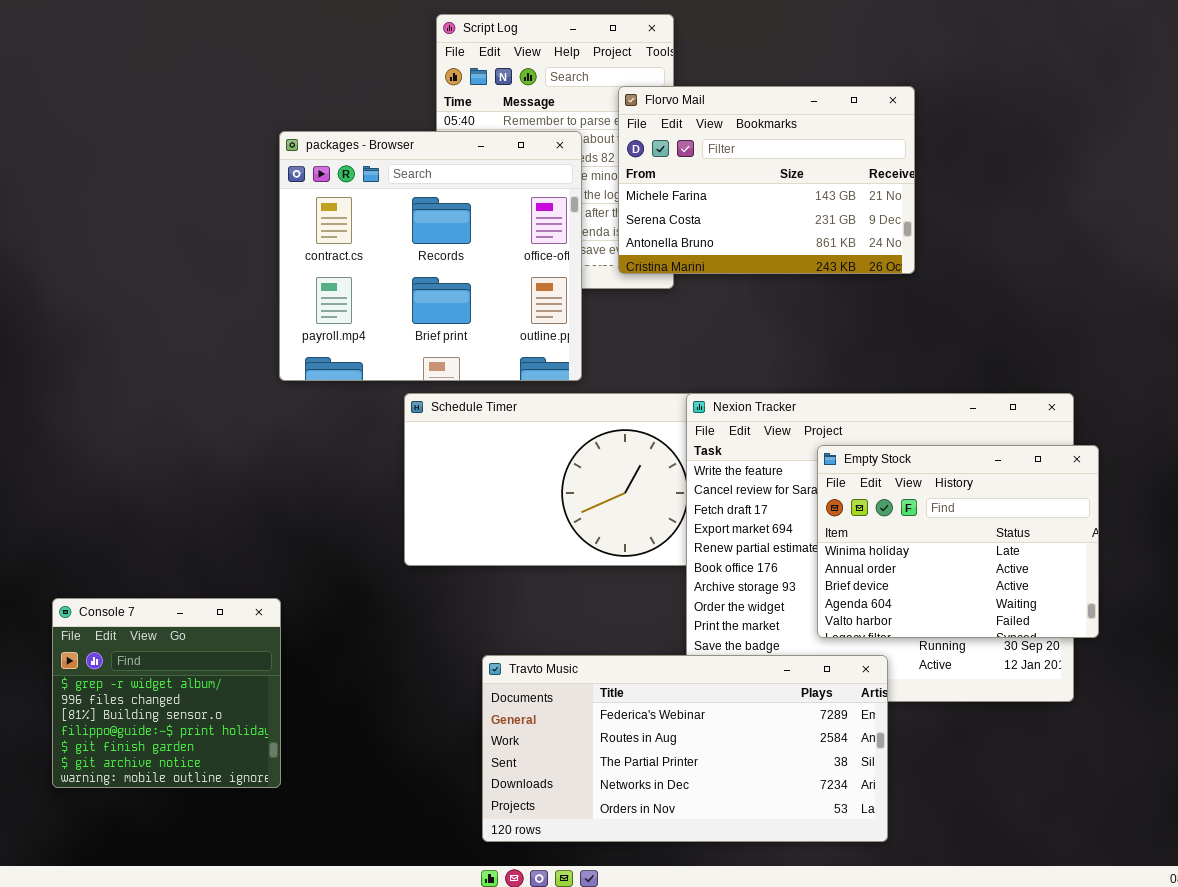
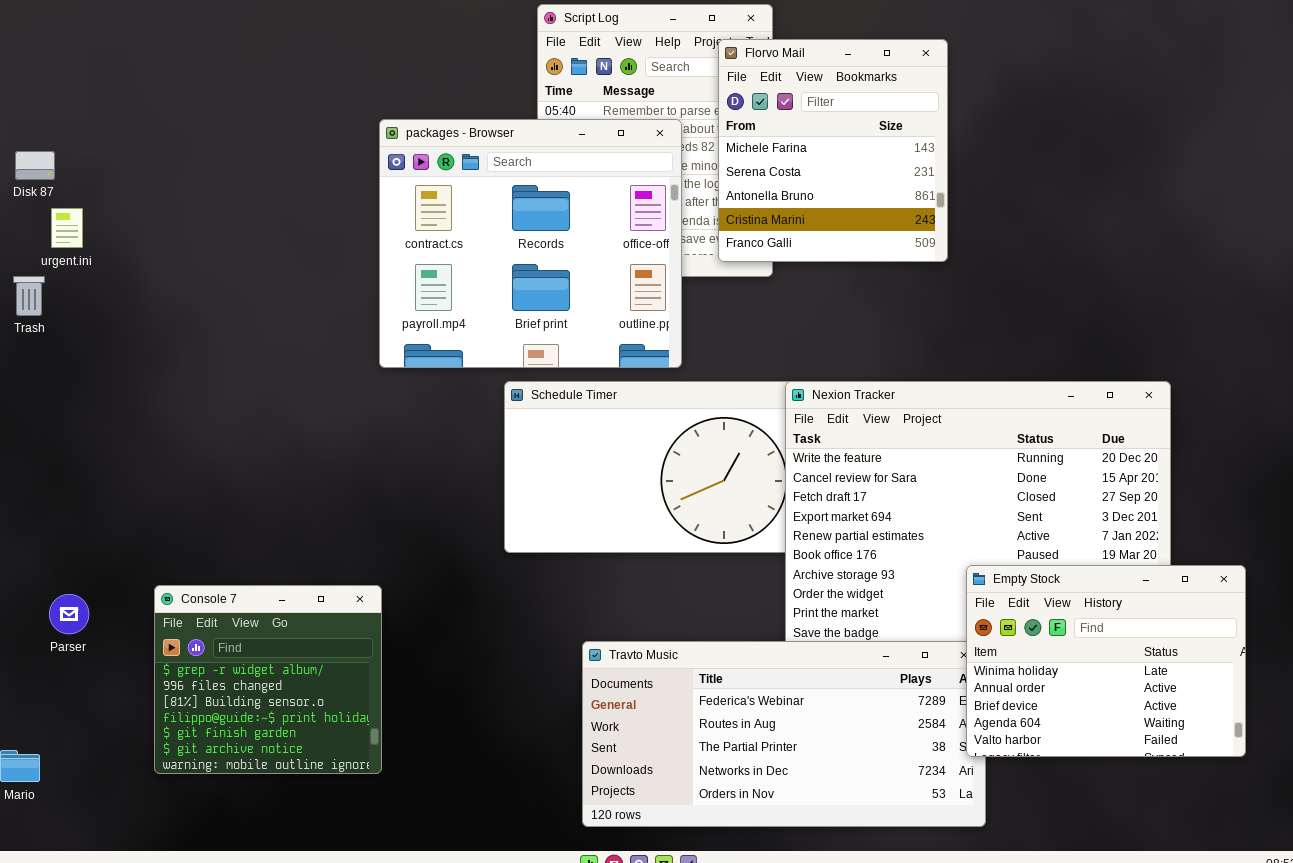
Florvo Mail: [618,86,915,274] -> [718,39,948,262], resized
Empty Stock: [817,445,1099,638] -> [966,565,1246,757], moved

